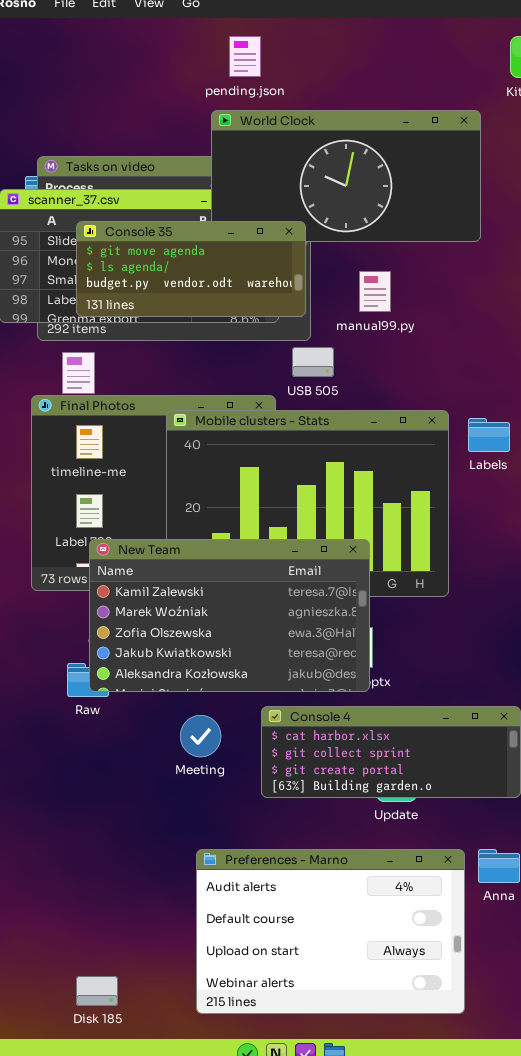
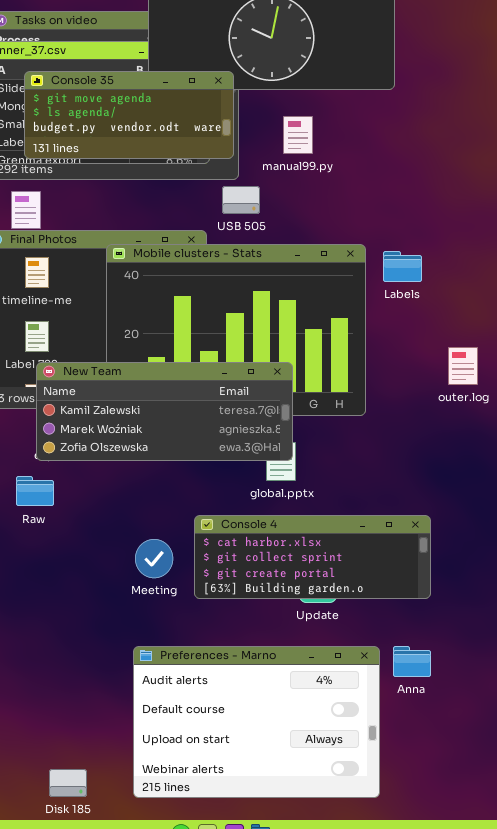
New Team: [89,539,370,692] -> [36,362,293,461], resized
Meeting: [180,715,221,757] -> [135,539,173,578], moved
Disk 185: [76,976,118,1006] -> [49,769,87,797], moved

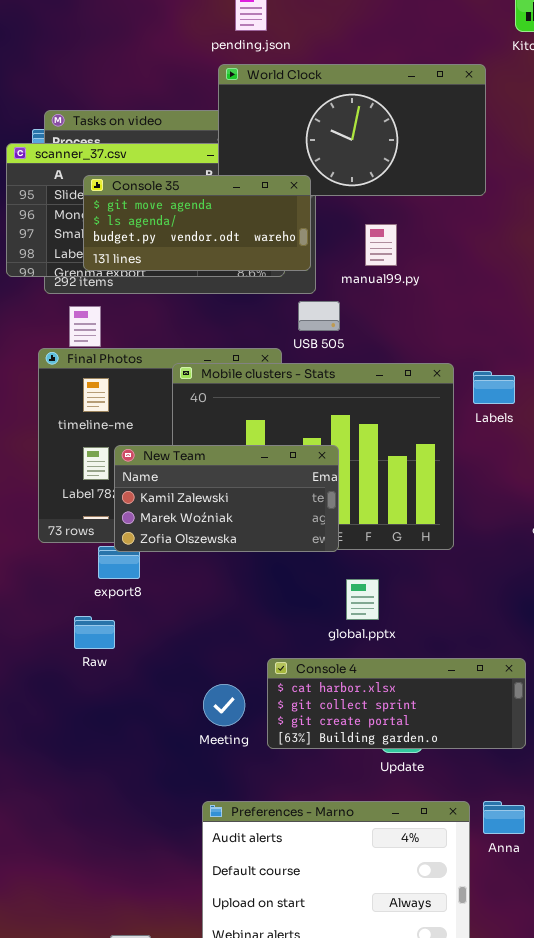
New Team: [36,362,293,461] -> [114,445,339,552], moved, resized

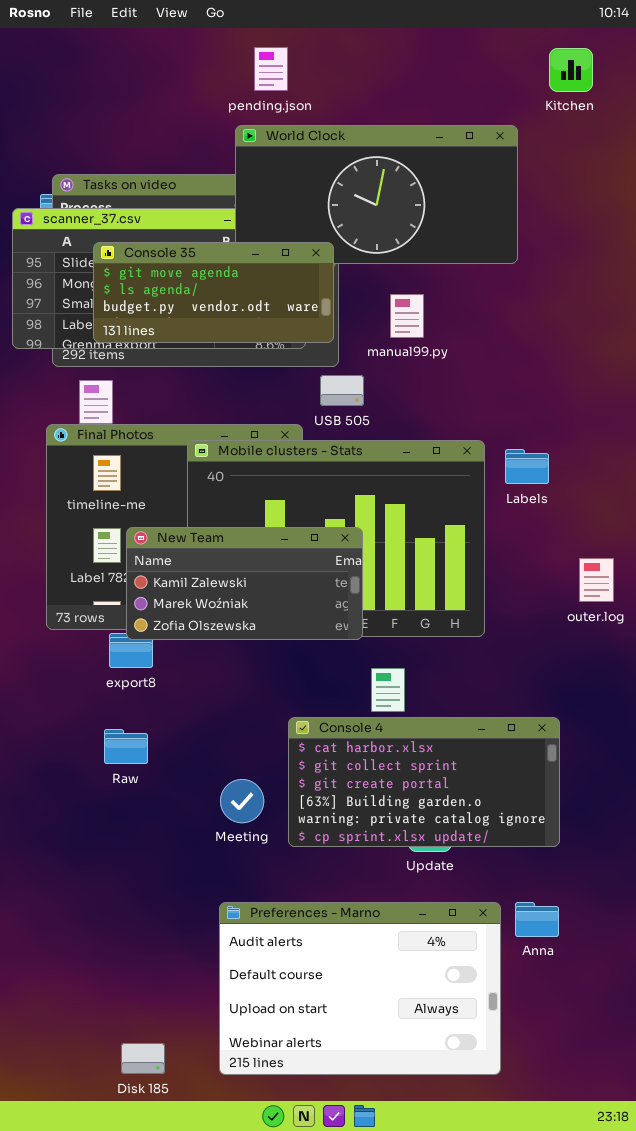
Raw: [74,616,115,649] -> [104,729,148,764], moved
Console 4: [267,658,526,749] -> [288,717,560,847], resized

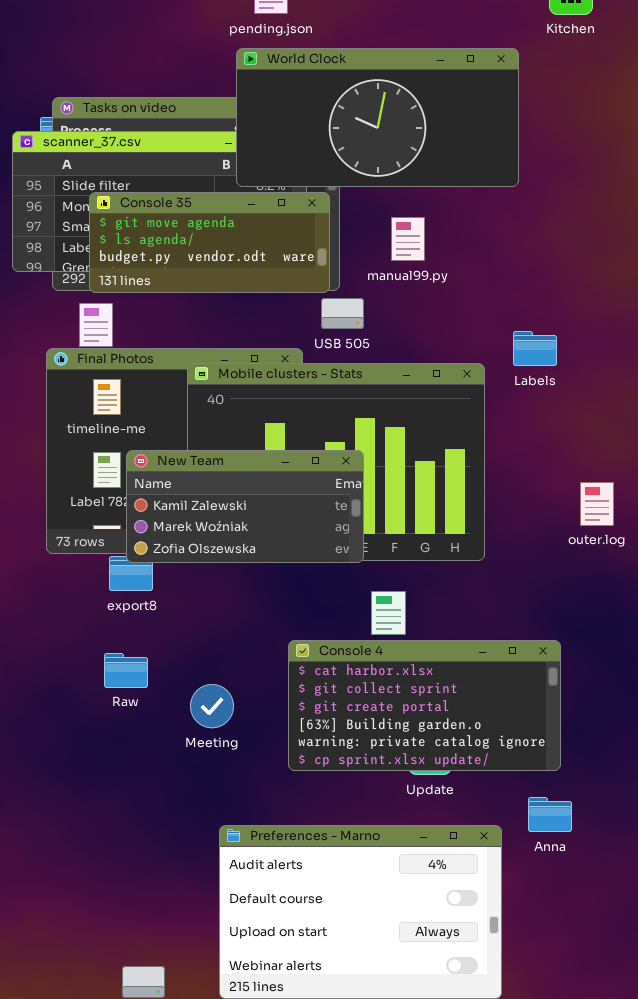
Console 35: [93,242,334,343] -> [89,192,330,293], moved
Labels: [505,449,549,484] -> [513,331,557,366], moved
Meeting: [220,779,264,823] -> [190,684,234,728], moved
Anna: [515,902,559,937] -> [528,797,572,832], moved

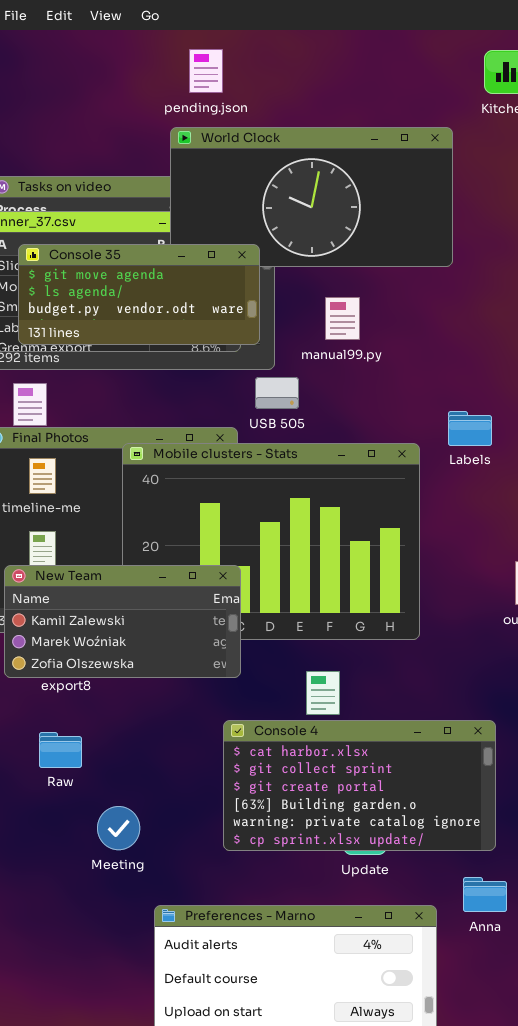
Console 35: [89,192,330,293] -> [18,244,260,345], moved
New Team: [126,450,364,563] -> [4,565,241,678], moved
Meeting: [190,684,234,728] -> [97,806,140,850], moved

